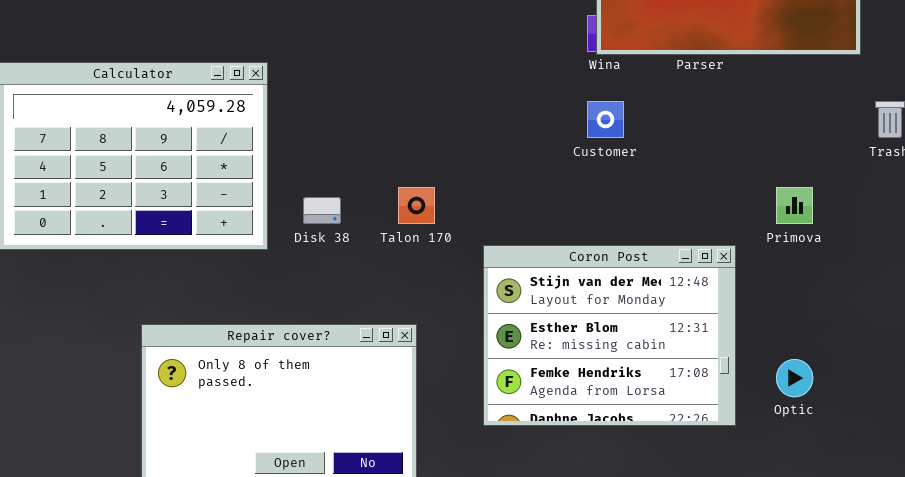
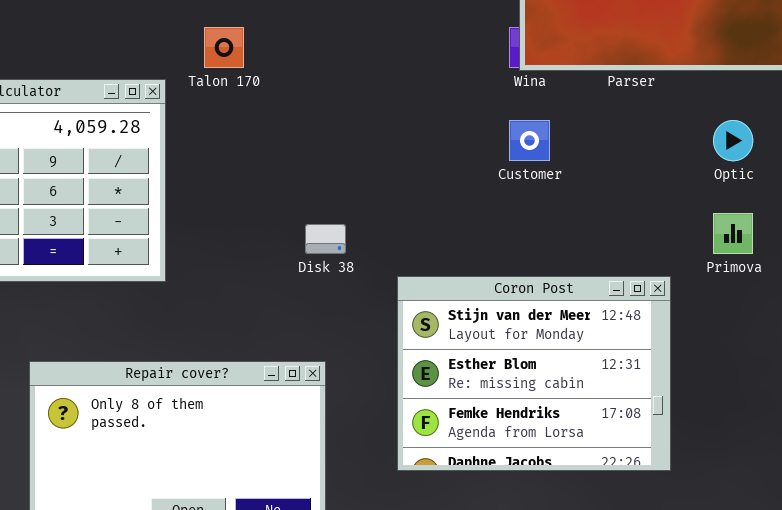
Talon 170: [398,187,435,224] -> [204,27,244,68], moved
Disk 38: [303,197,341,224] -> [305,224,346,254], moved
Optic: [776,359,813,397] -> [713,120,753,161], moved

